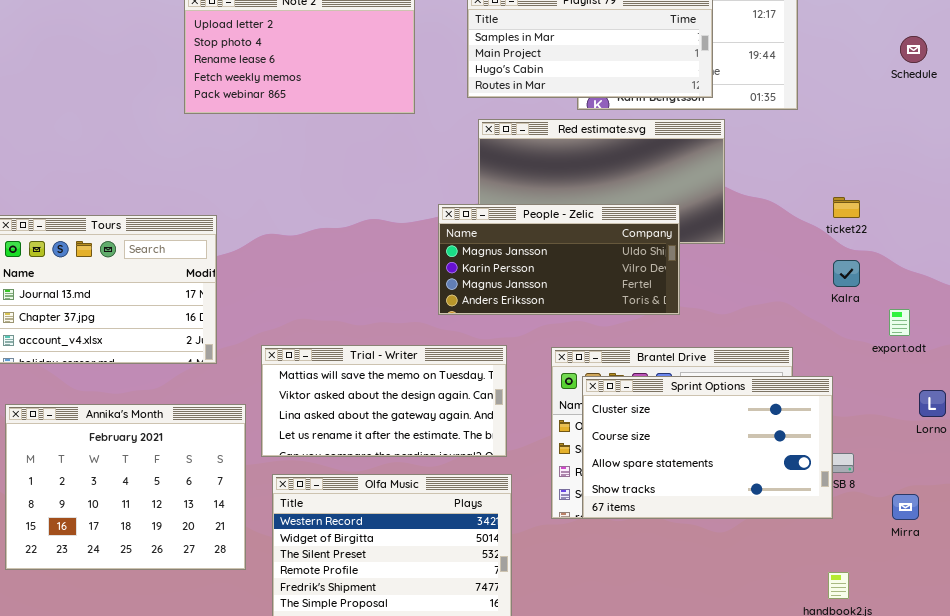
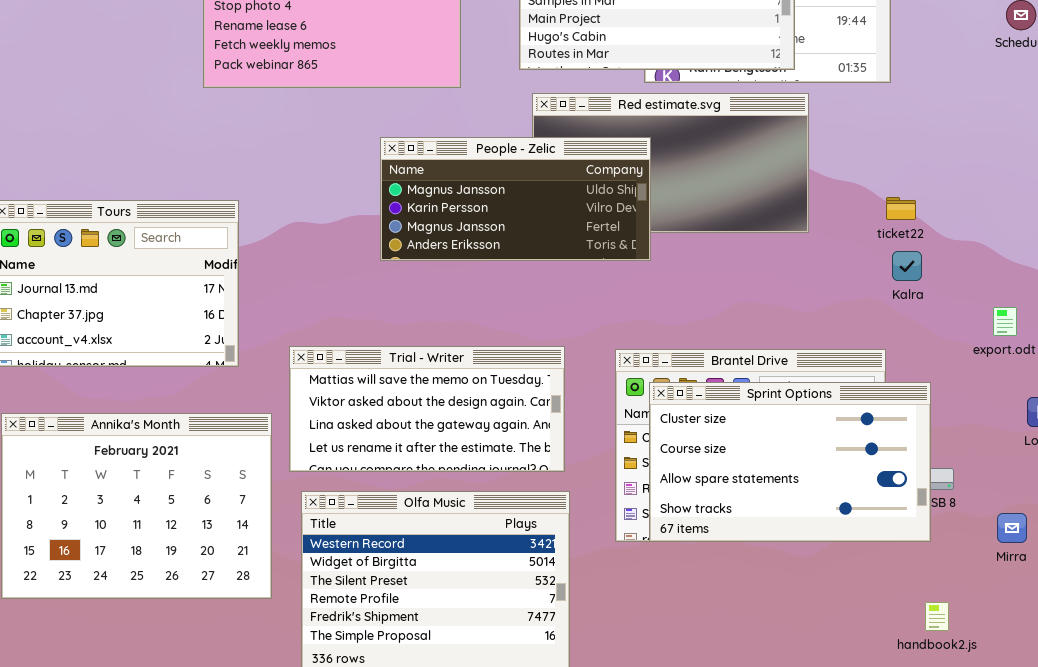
ticket22: [833,197,860,218] -> [886,197,916,220], moved
People - Zelic: [438,204,680,315] -> [380,137,651,261], moved
Kalra: [833,260,860,287] -> [892,251,922,281], moved

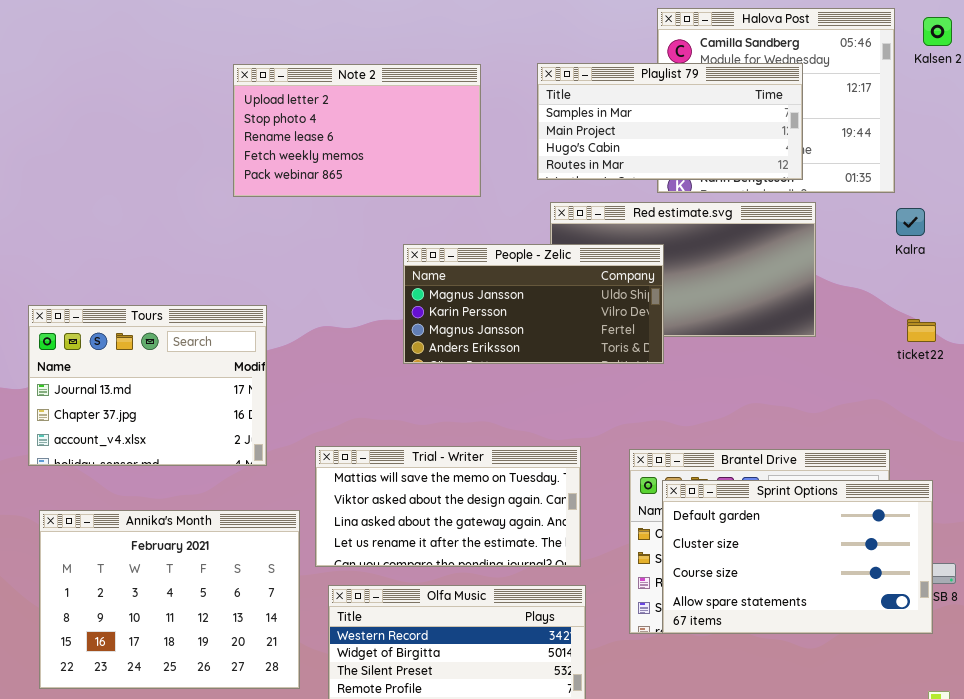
ticket22: [886,197,916,220] -> [907,319,936,342], moved
Kalra: [892,251,922,281] -> [896,208,925,236], moved
Sprint Options: [649,382,931,542] -> [662,480,933,634], scrolled up 1 row

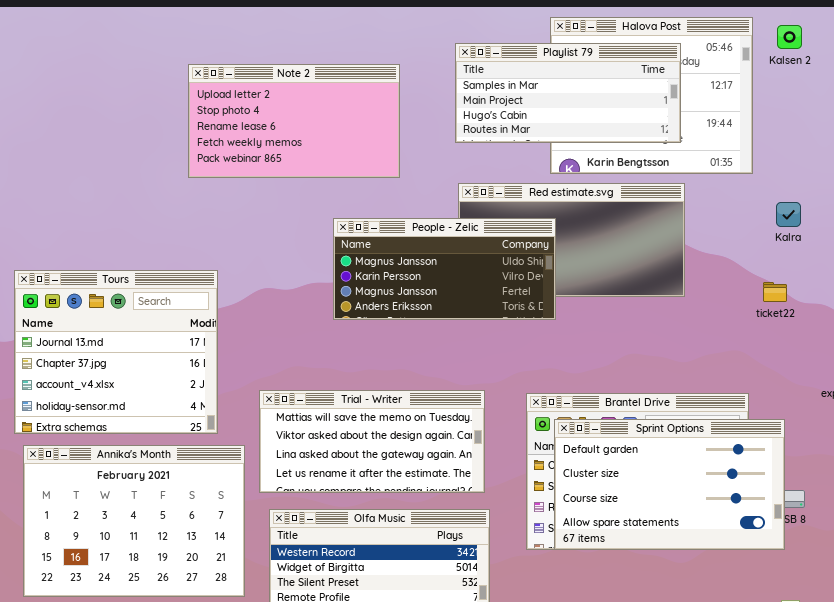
Playlist 79: [537,63,803,180] -> [455,43,681,143], moved
Kalra: [896,208,925,236] -> [776,202,801,227], moved
Tours: [28,305,267,466] -> [14,270,218,434], resized

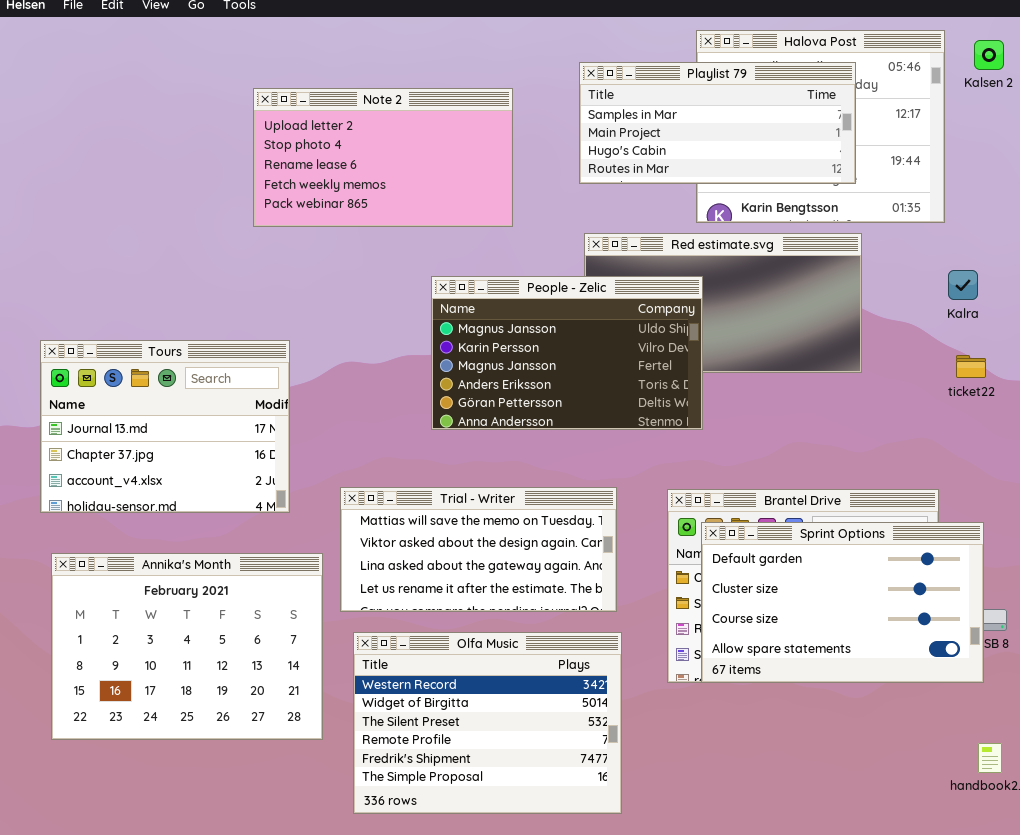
Kalra: [776,202,801,227] -> [948,270,978,300], moved
People - Zelic: [333,218,556,320] -> [431,276,703,430], resized
Tours: [14,270,218,434] -> [40,340,290,513], resized

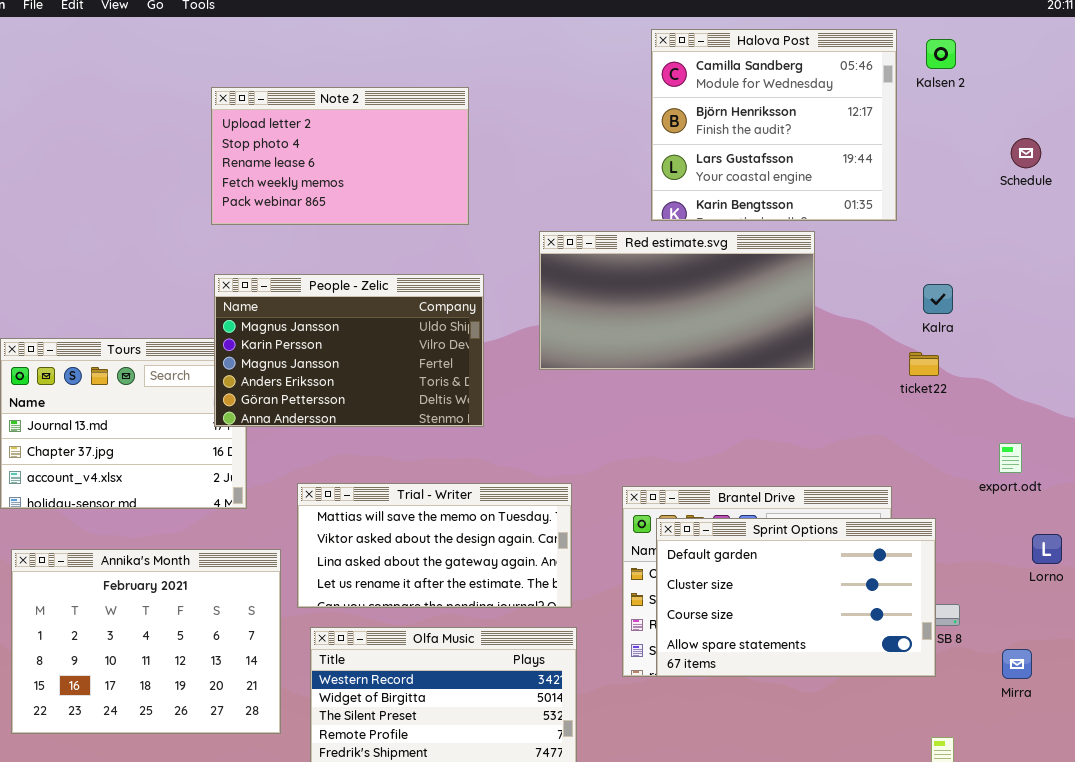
Playlist 79: [579,62,856,184] -> none, closed
Kalra: [948,270,978,300] -> [923,284,953,314], moved
People - Zelic: [431,276,703,430] -> [214,274,484,427], moved

